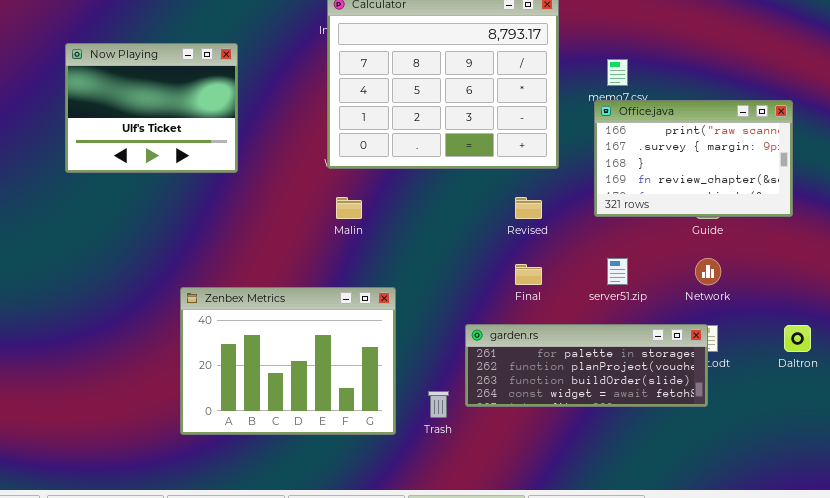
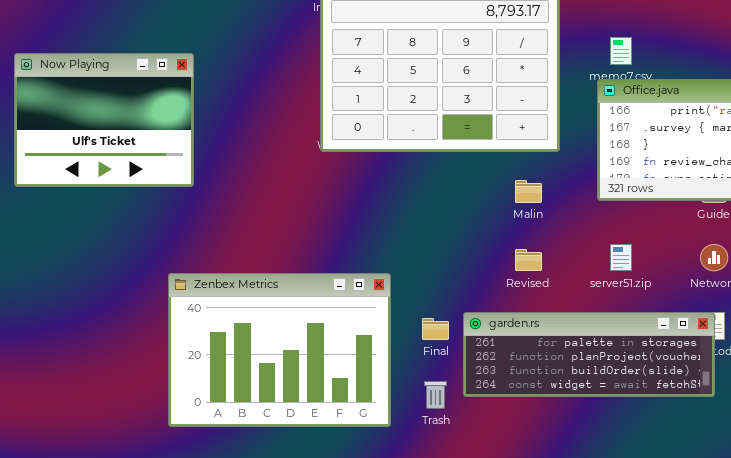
Now Playing: [65,43,238,173] -> [14,53,194,187], moved
Malin: [336,197,362,219] -> [515,180,542,203], moved
Revised: [515,197,542,219] -> [515,249,542,271], moved
Final: [515,264,542,285] -> [422,318,449,340], moved

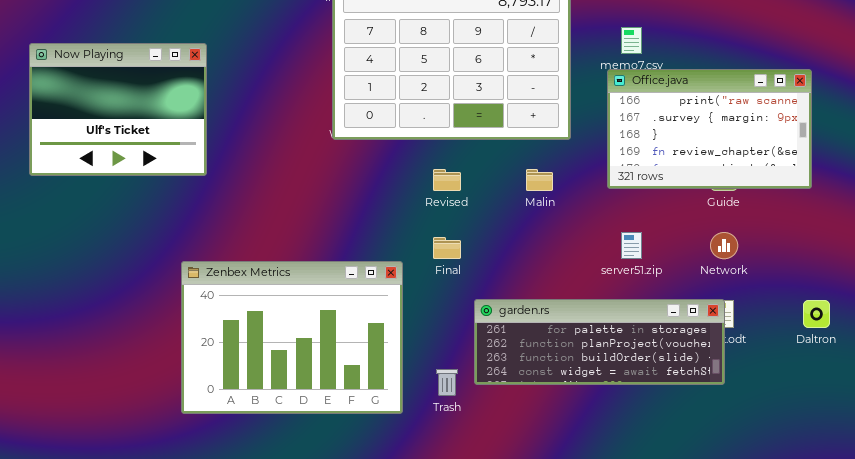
Revised: [515,249,542,271] -> [433,169,461,191], moved
Final: [422,318,449,340] -> [433,237,461,259], moved

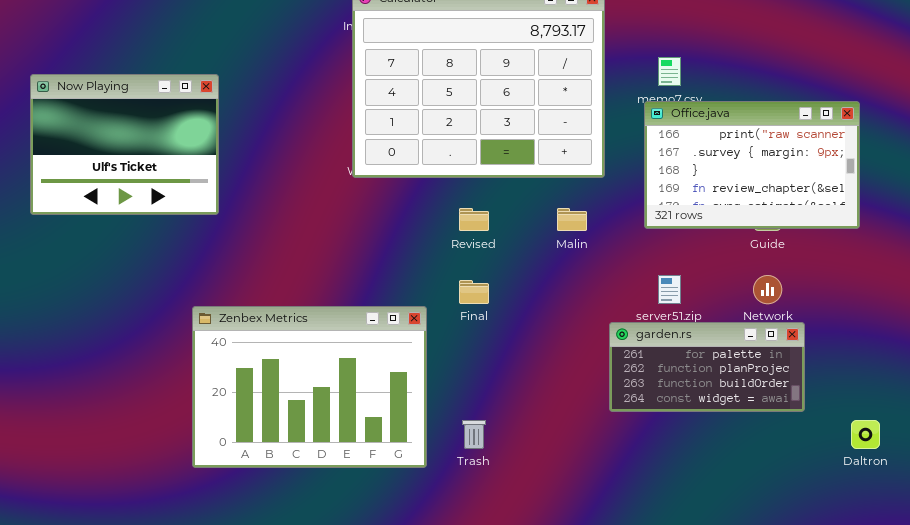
garden.rs: [474,299,725,385] -> [609,322,805,412], moved, resized
Daltron: [803,300,830,328] -> [851,420,880,449], moved

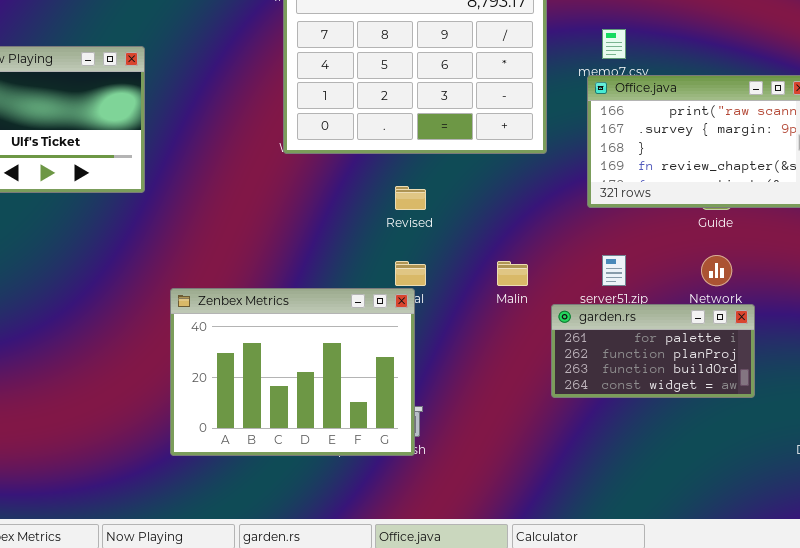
Malin: [557,208,587,231] -> [497,261,528,286], moved
Zenbex Metrics: [192,306,427,468] -> [170,288,415,456], moved

